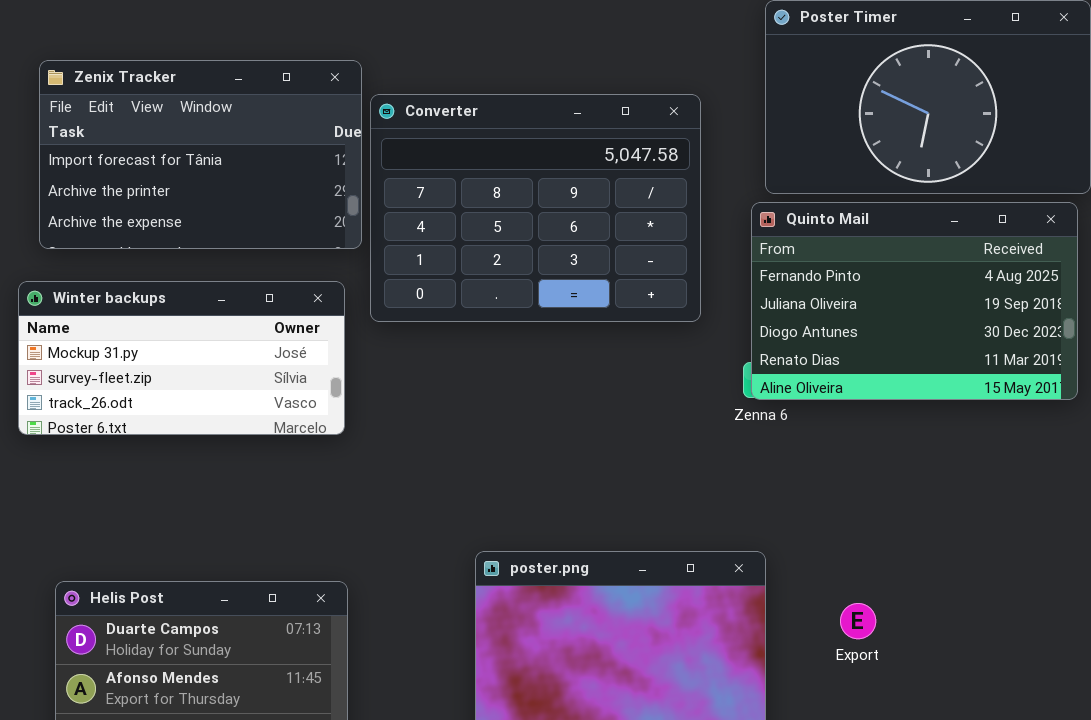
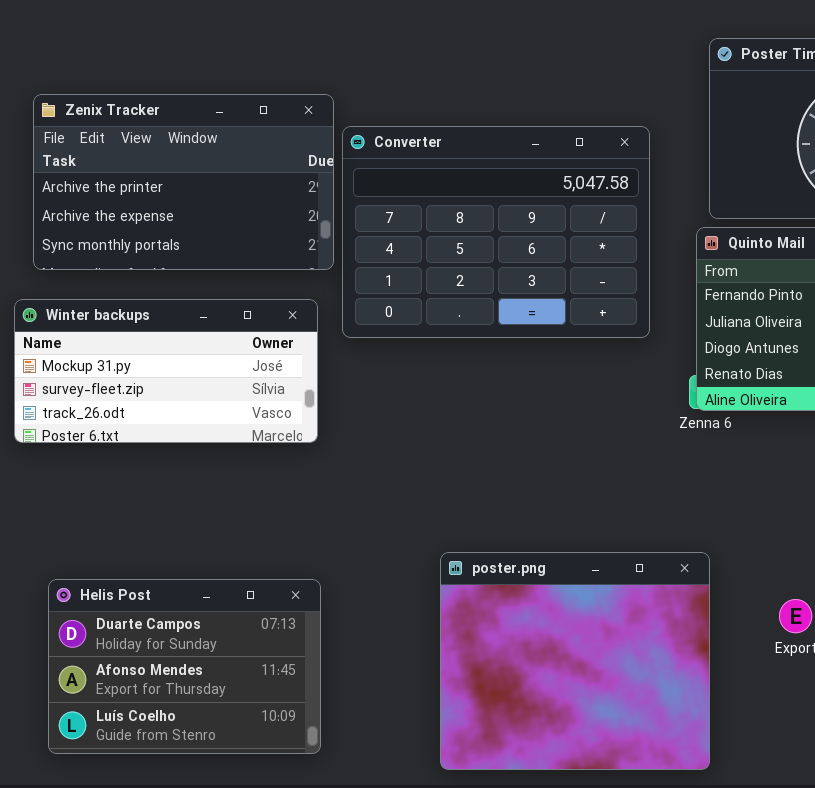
Zenix Tracker: [39,60,362,249] -> [33,94,334,270], scrolled down 1 row

